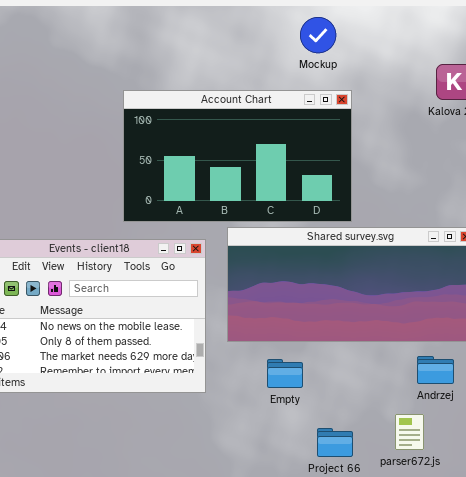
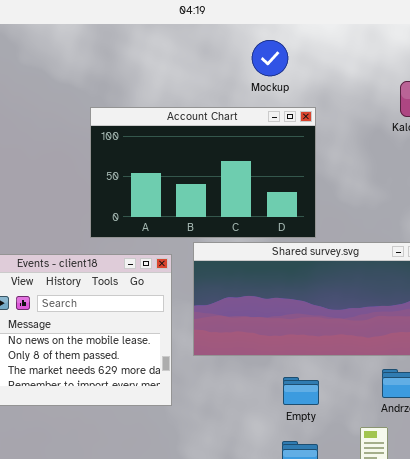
Mockup: [300,17,336,53] -> [252,40,288,76], moved
Empty: [267,359,303,388] -> [283,377,319,405], moved

